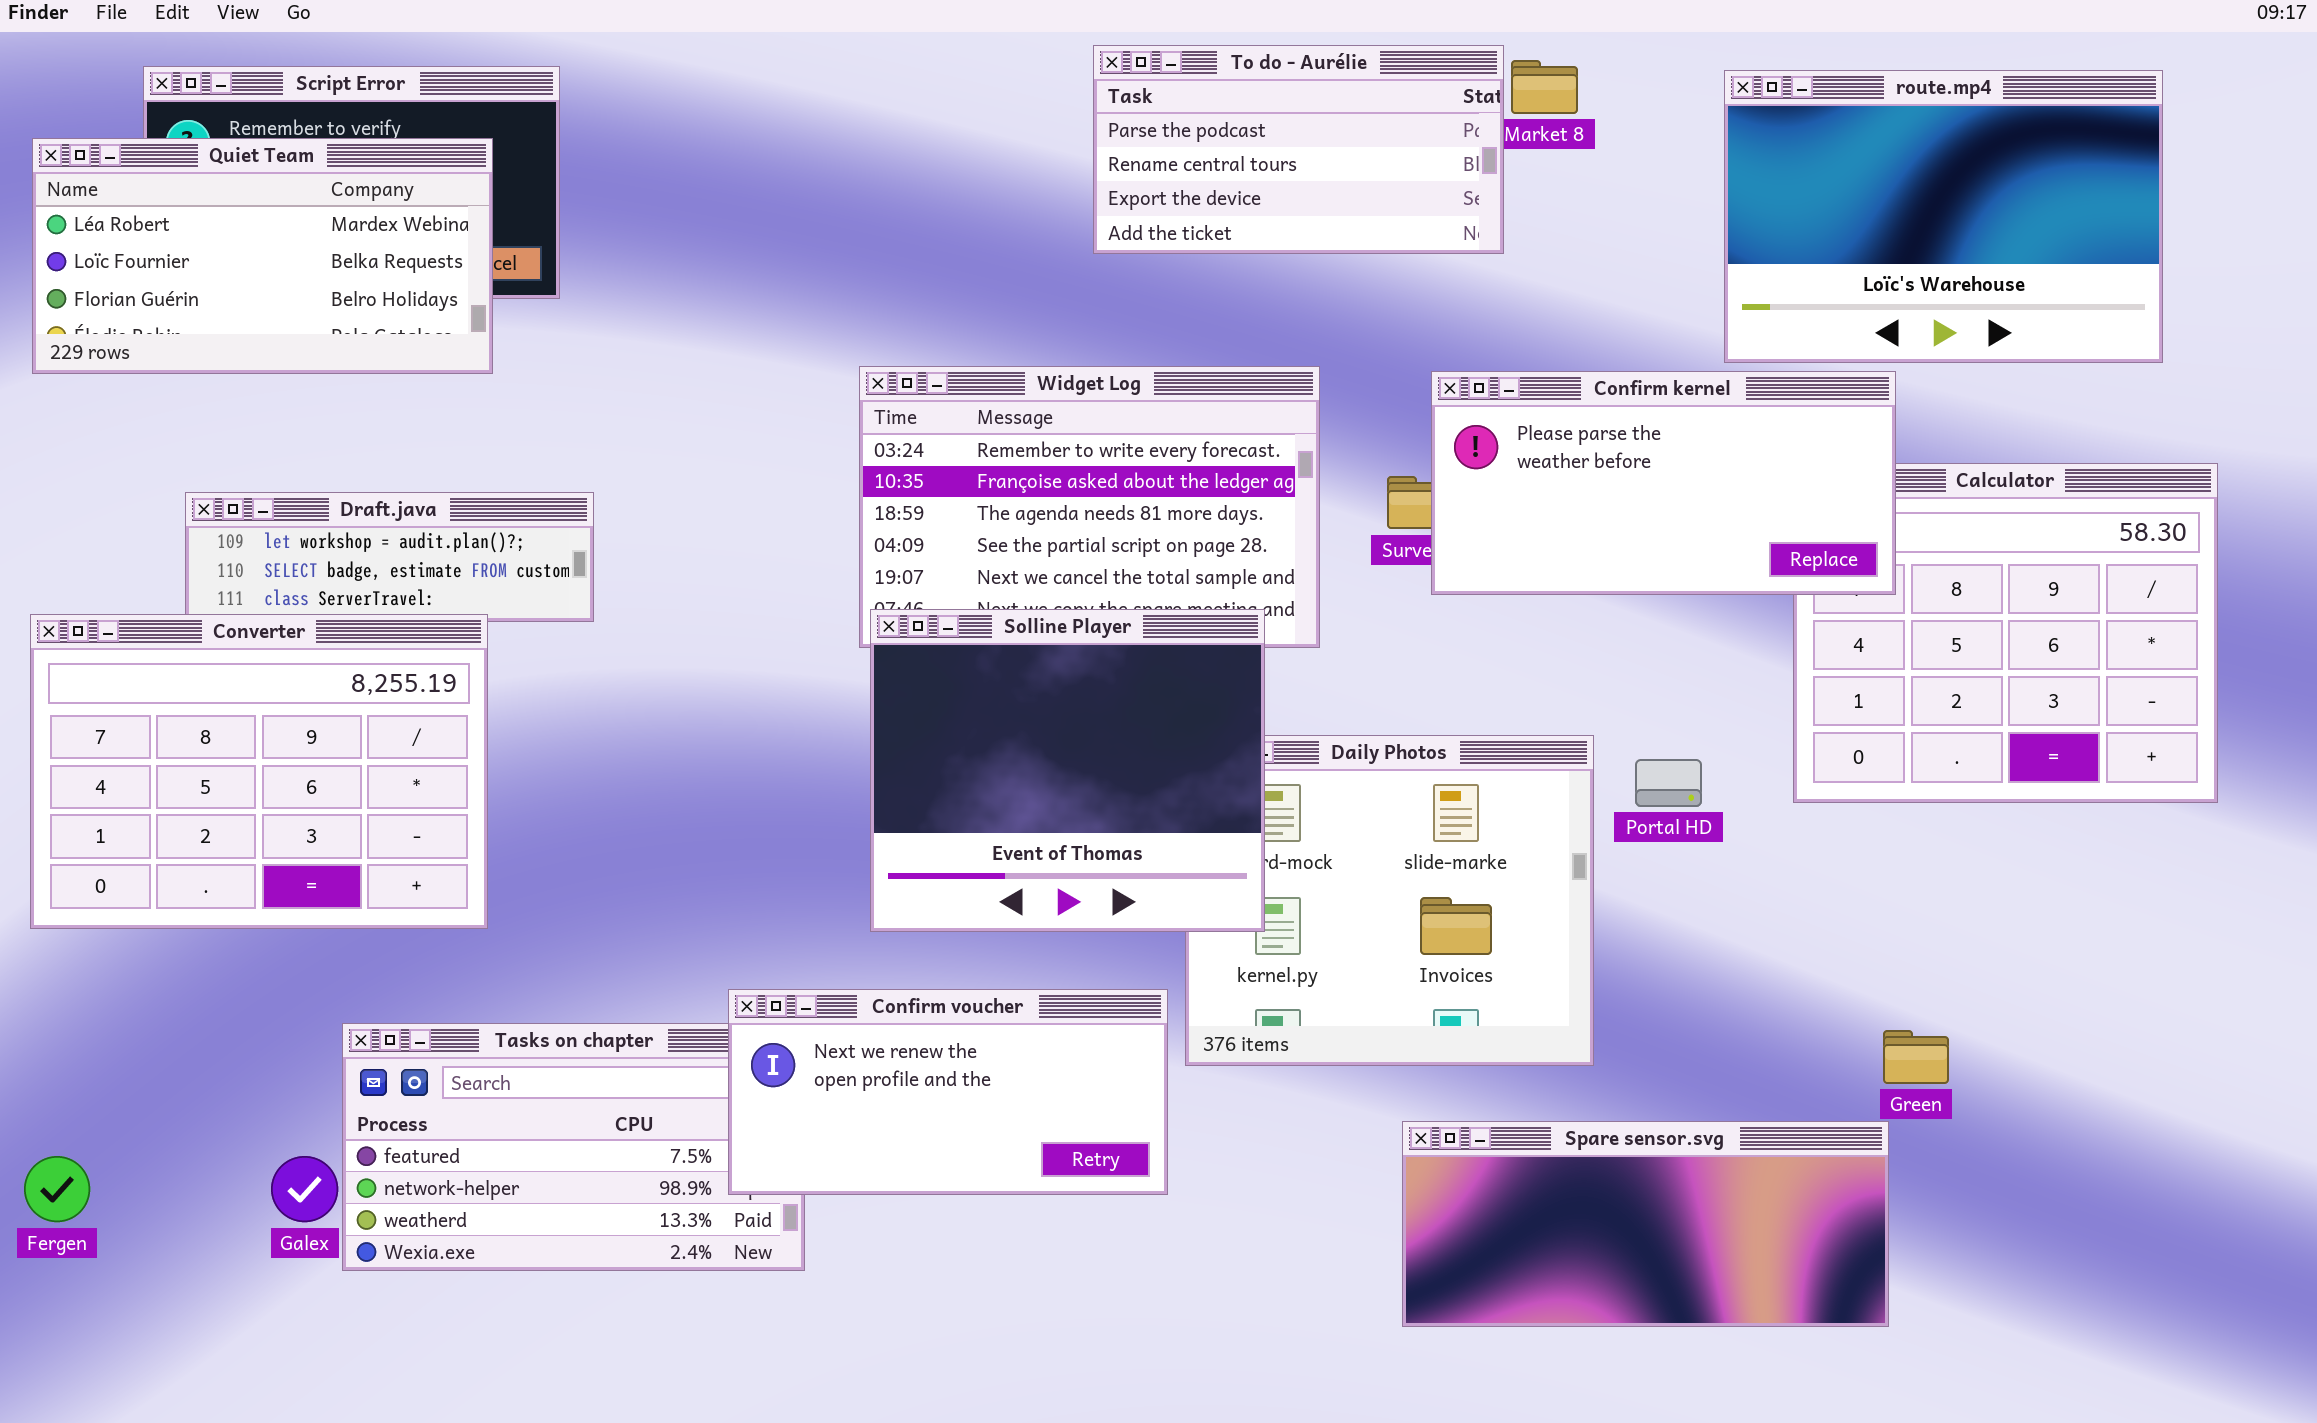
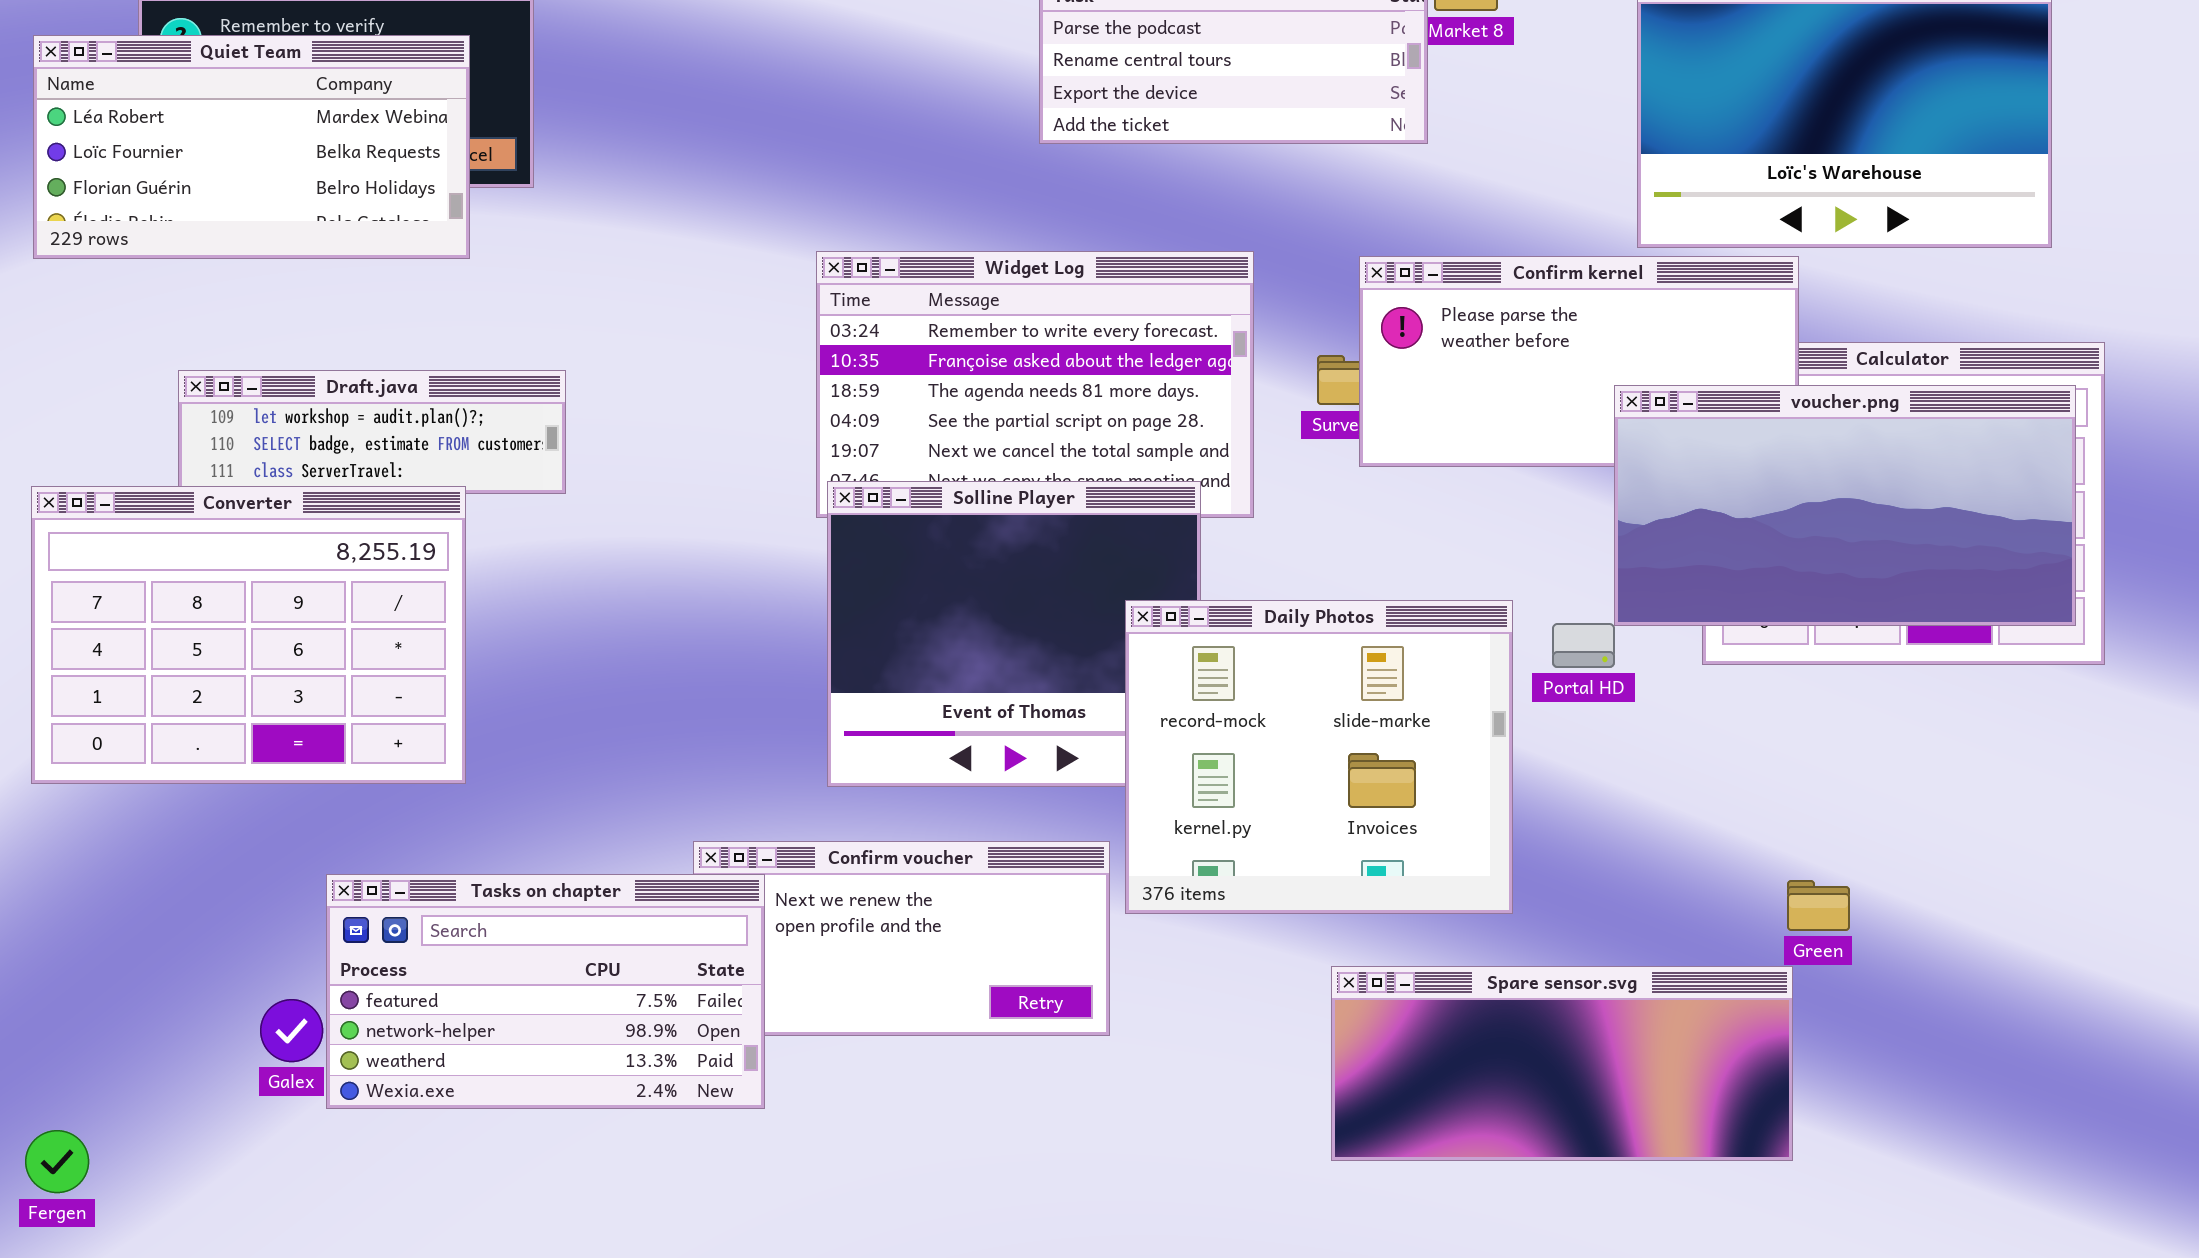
voucher.png: none -> [1614,385,2076,626], opened
Daily Photos: [1185,735,1594,1066] -> [1125,600,1513,914], raised
Tasks on chapter: [342,1023,805,1271] -> [326,874,765,1109], raised
Fergen: [24,1156,90,1222] -> [25,1130,89,1193], moved

